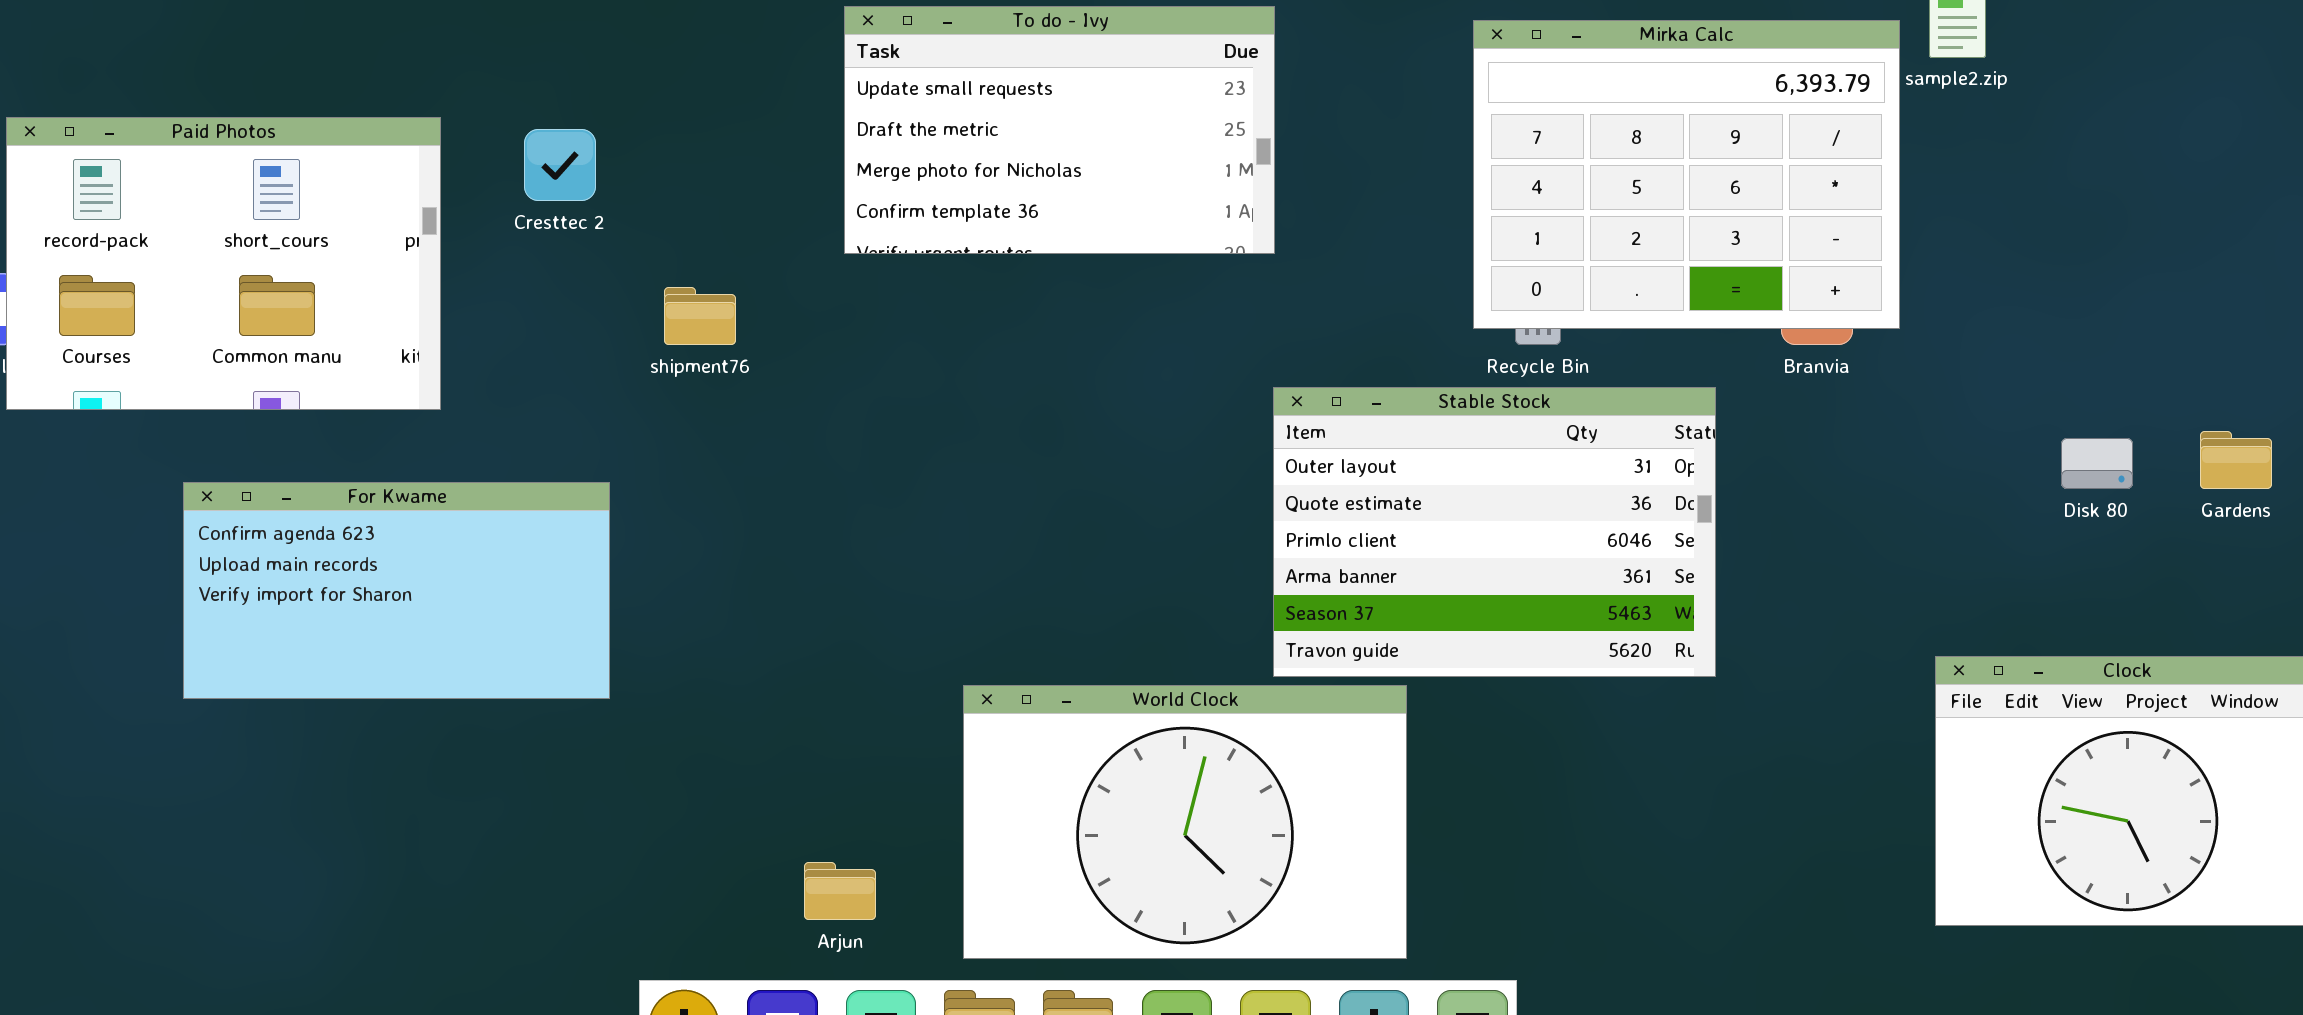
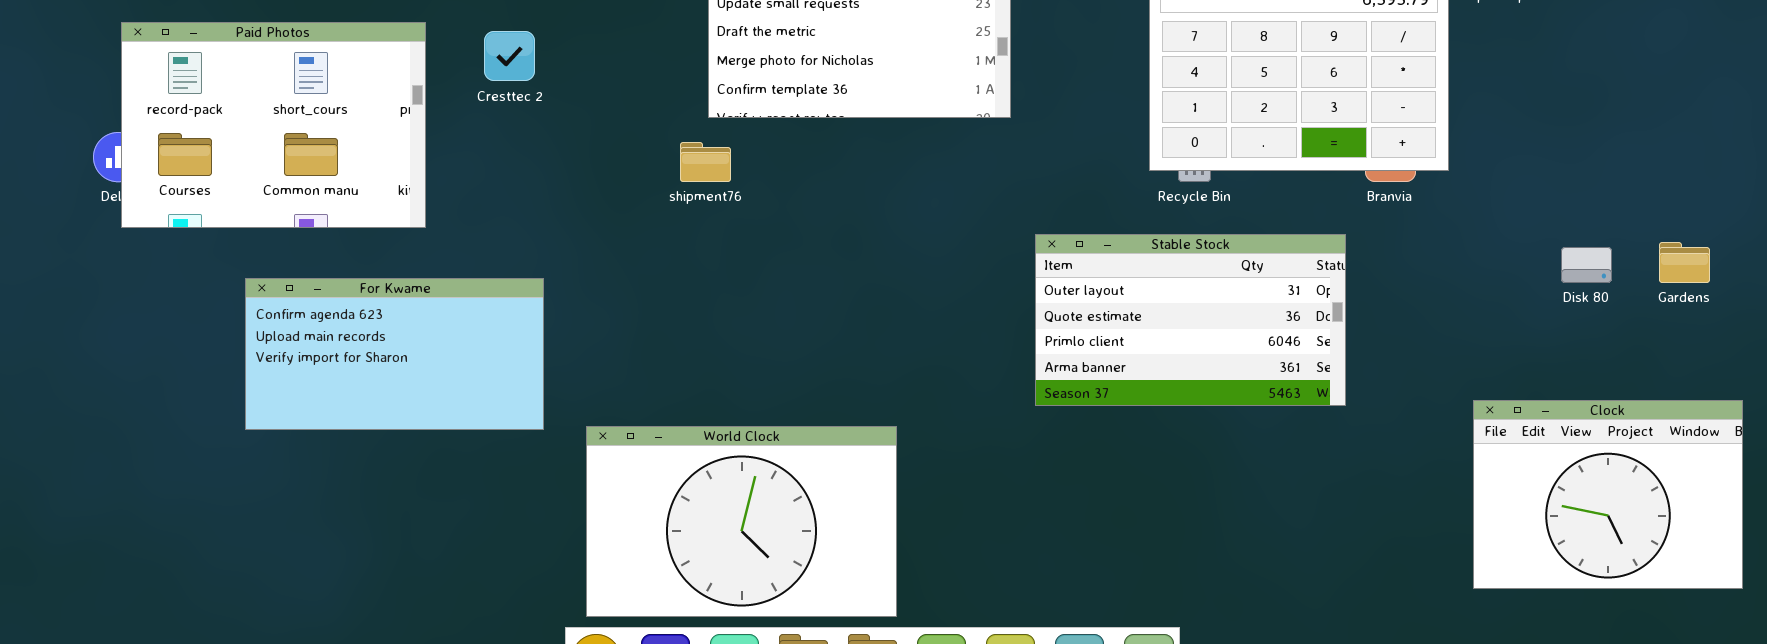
shipment76: [664,287,736,345] -> [680,142,731,182], moved
Stable Stock: [1273,387,1716,677] -> [1035,234,1346,406], moved, resized
World Clock: [963,685,1407,959] -> [586,426,897,617], moved

